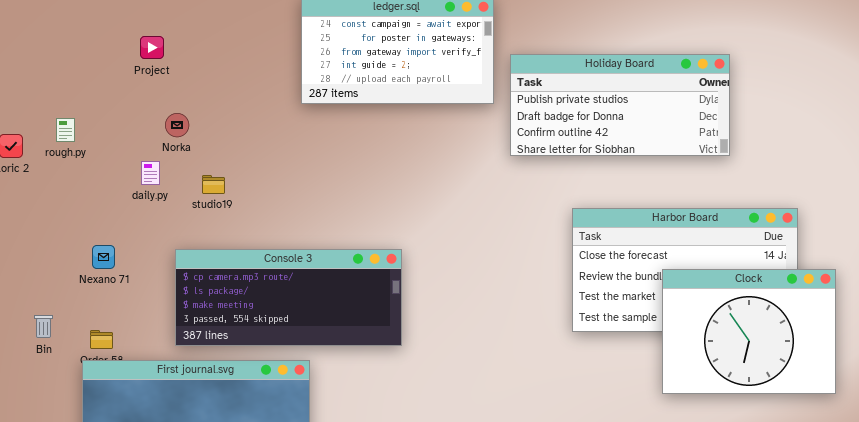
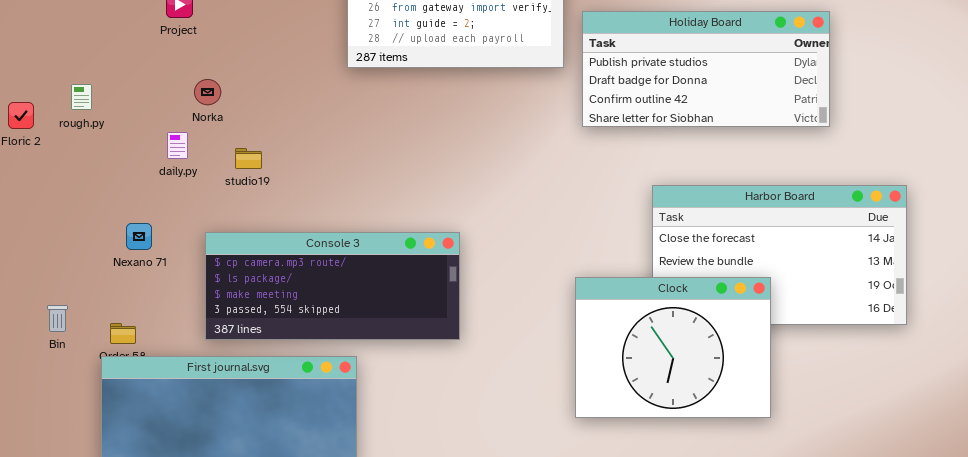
Nexano 71: [92,245,115,269] -> [126,223,152,250], moved
Clock: [662,269,836,394] -> [575,277,771,418], moved

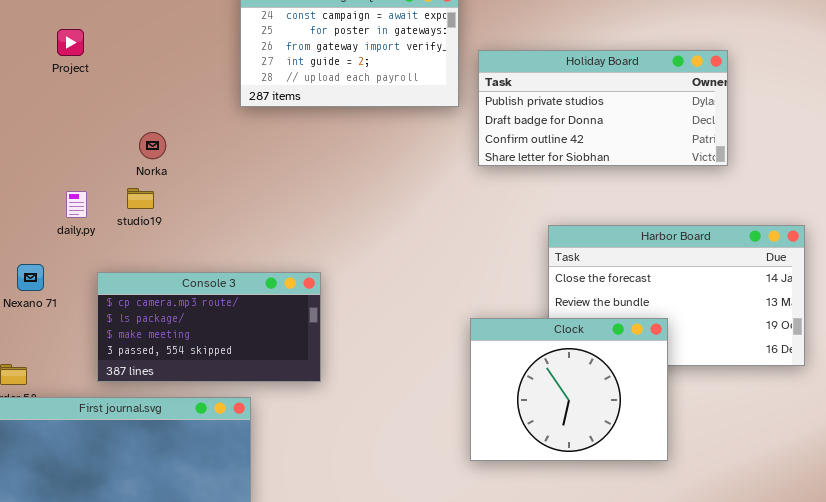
Norka: [194,79,221,105] -> [139,132,166,159], moved
daily.py: [167,132,188,159] -> [66,191,87,218], moved
Console 3: [205,232,460,340] -> [97,272,321,382], resized

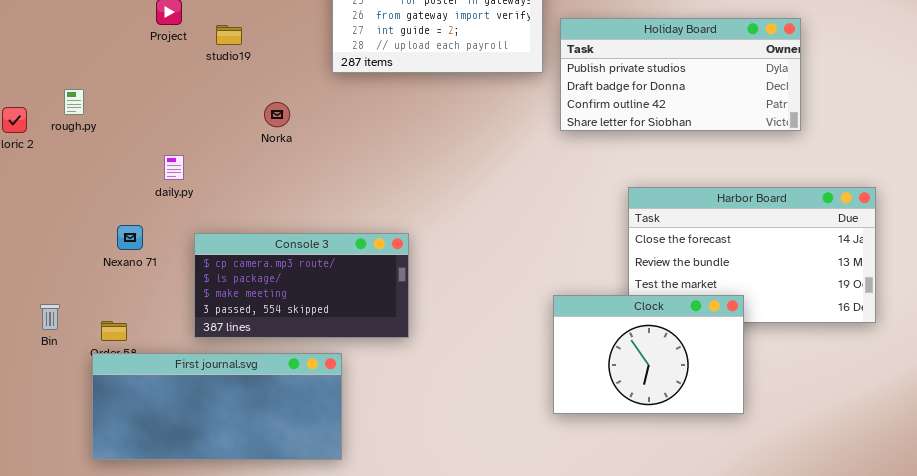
Norka: [139,132,166,159] -> [264,102,290,127], moved
studio19: [127,188,154,209] -> [216,25,242,45], moved
Clock: [470,318,668,461] -> [553,295,744,414], resized

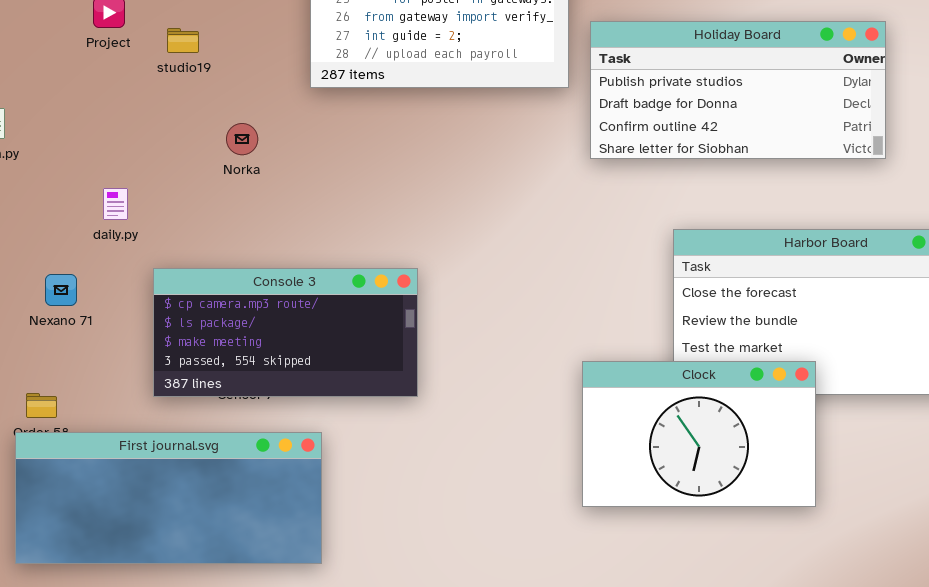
Console 3: [194,233,409,338] -> [153,268,418,397], moved

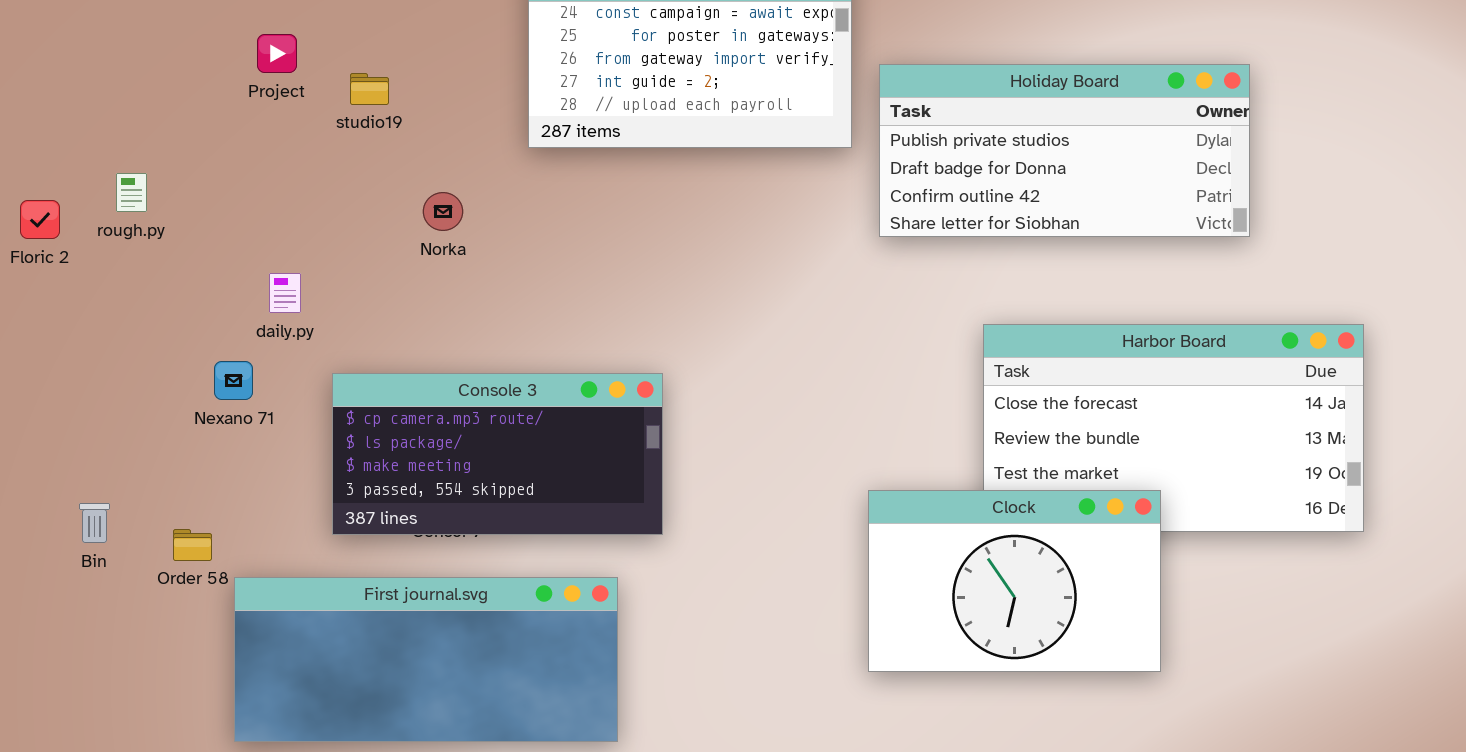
Nexano 71: [45,274,77,306] -> [214,361,253,400], moved
First journal.svg: [15,432,322,564] -> [234,577,618,742], moved

